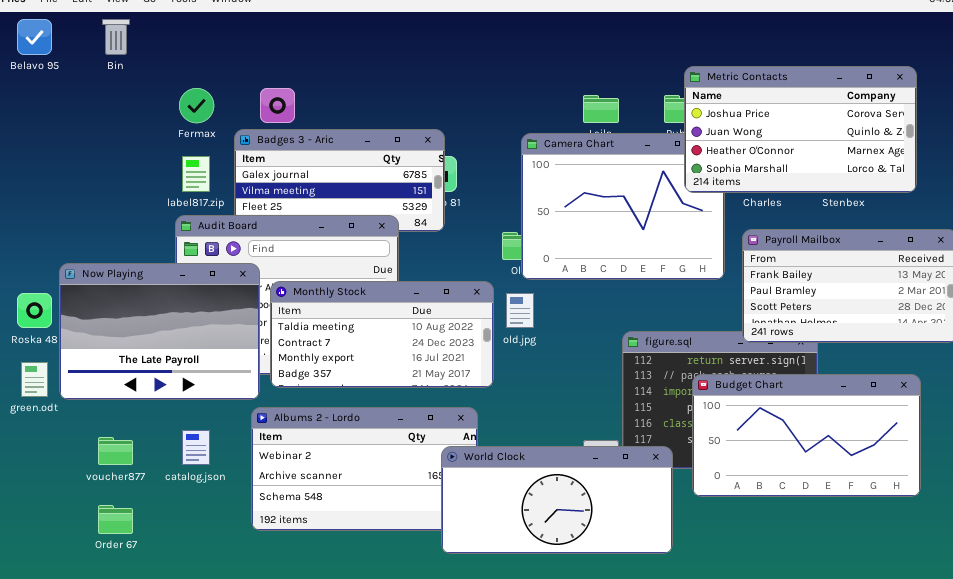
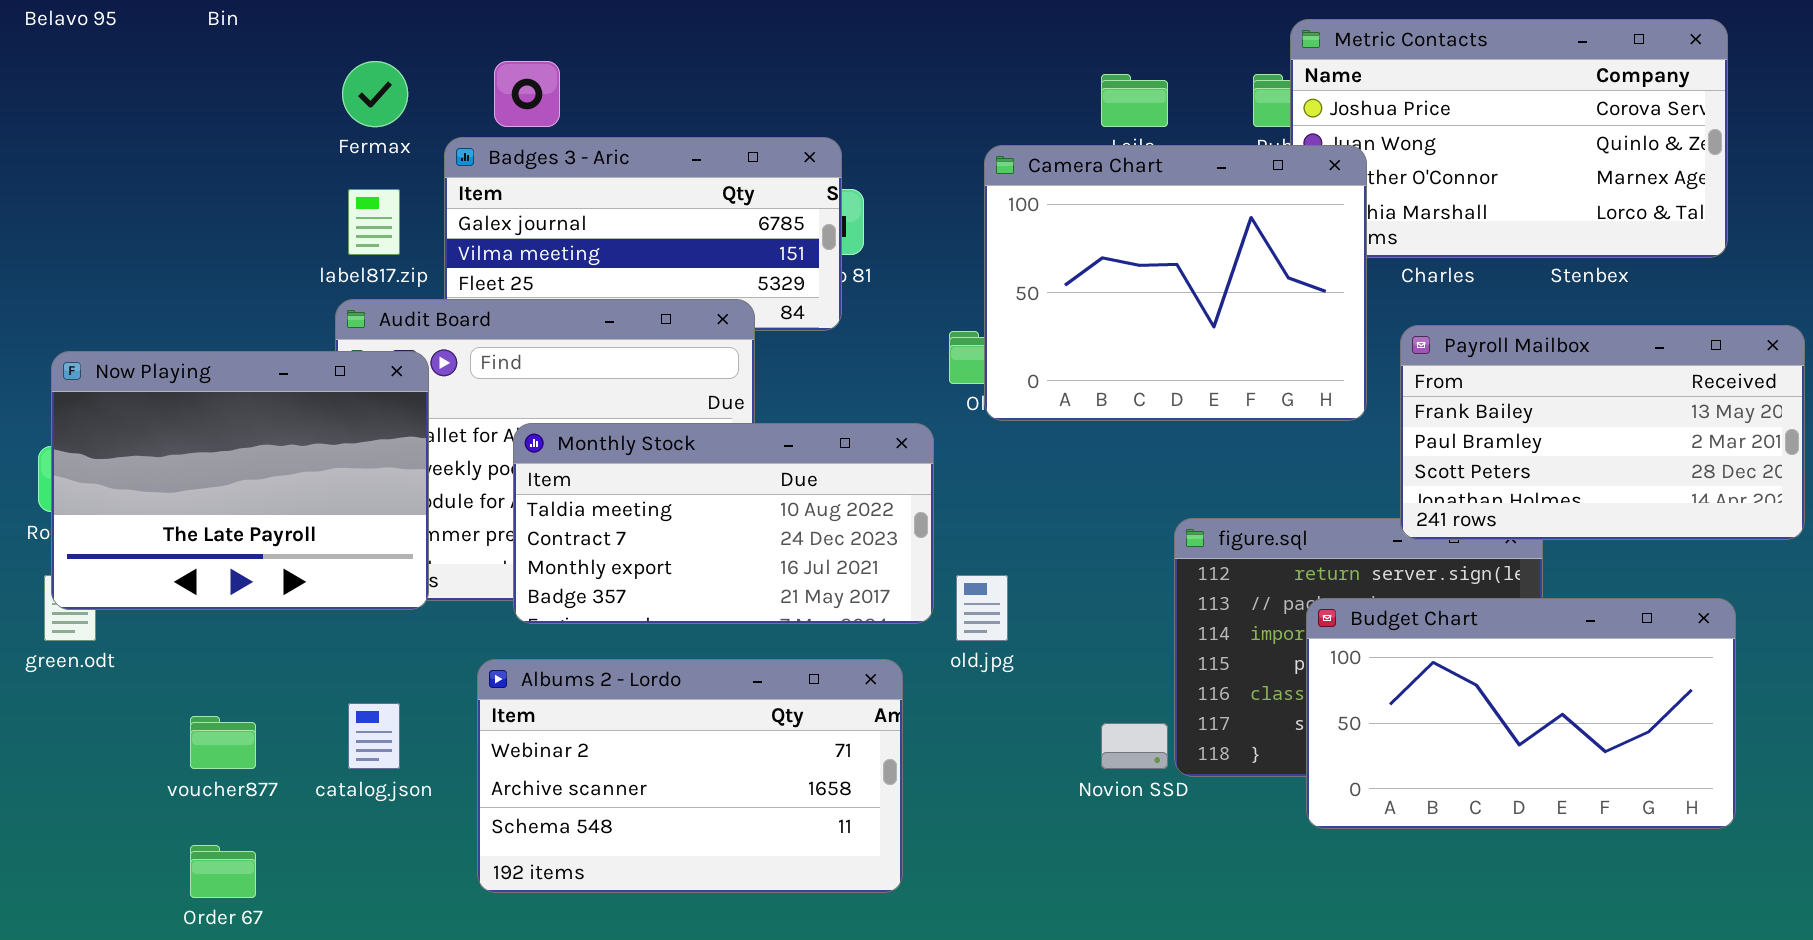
Camera Chart: [521,133,725,280] -> [984,145,1367,421], raised
Now Playing: [59,263,260,400] -> [51,351,429,610], moved
old.jpg: [506,293,534,328] -> [956,575,1008,641], moved
World Clock: [441,446,673,554] -> none, closed

